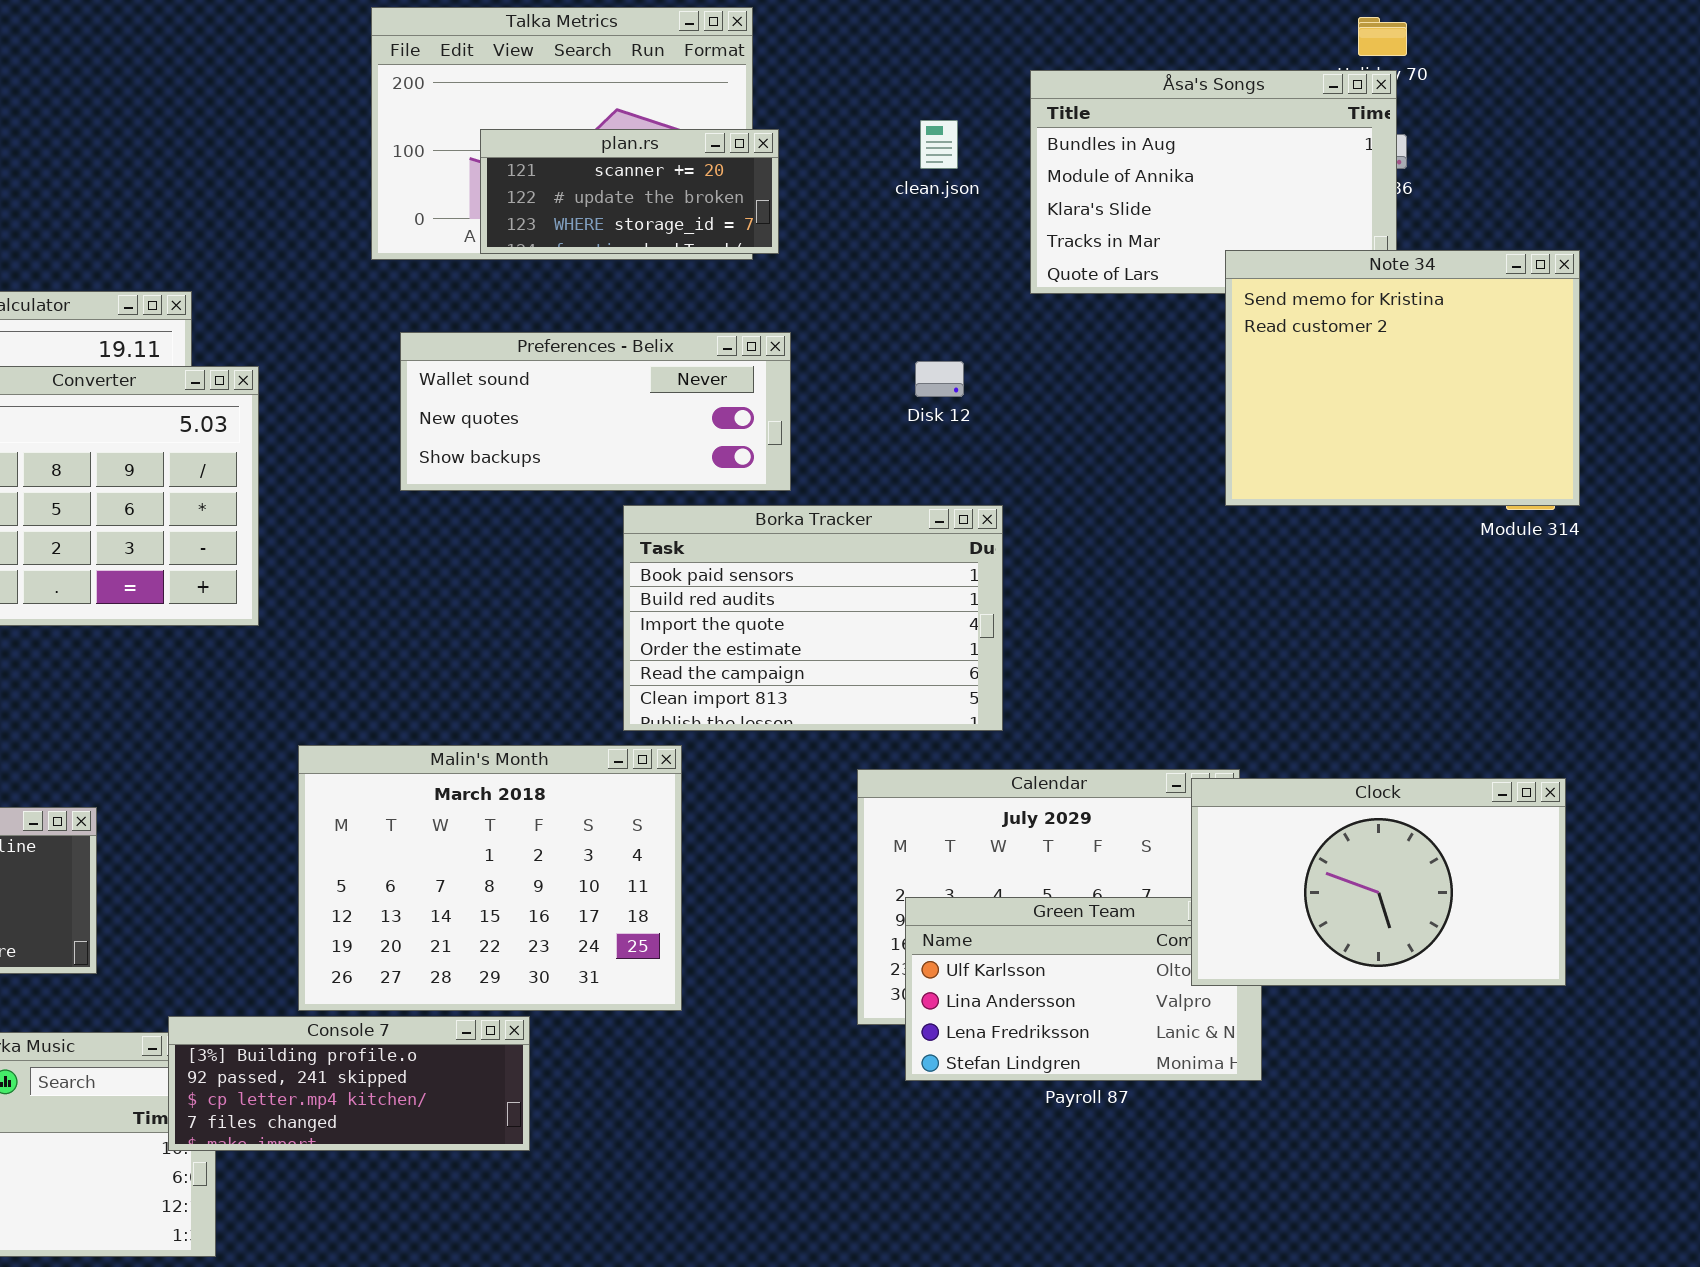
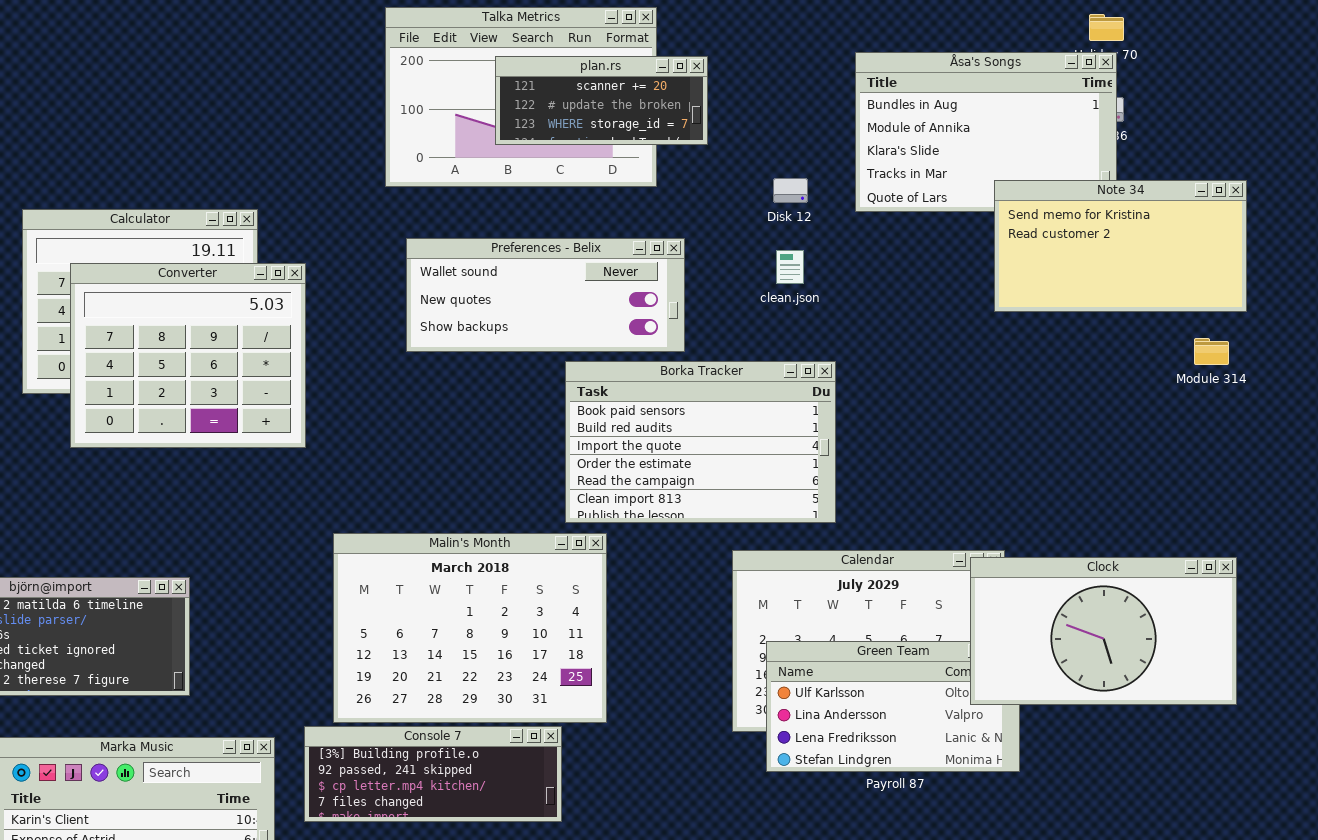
clean.json: [920,120,958,169] -> [776,250,804,284], moved
plan.rs: [480,129,779,254] -> [495,56,708,145], moved
Note 34: [1225,250,1580,506] -> [994,180,1247,312], resized
Disk 12: [915,361,964,397] -> [773,178,808,203], moved
Console 7: [168,1016,530,1151] -> [304,726,562,822], moved

